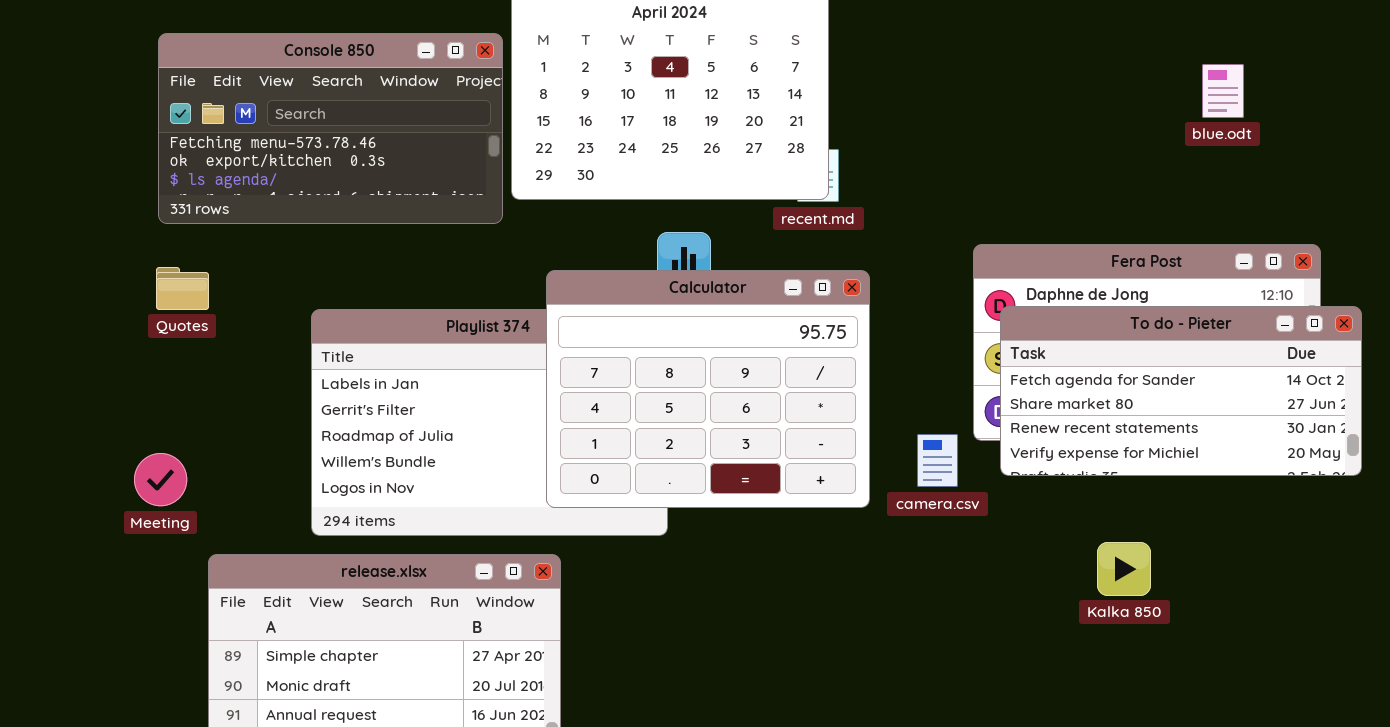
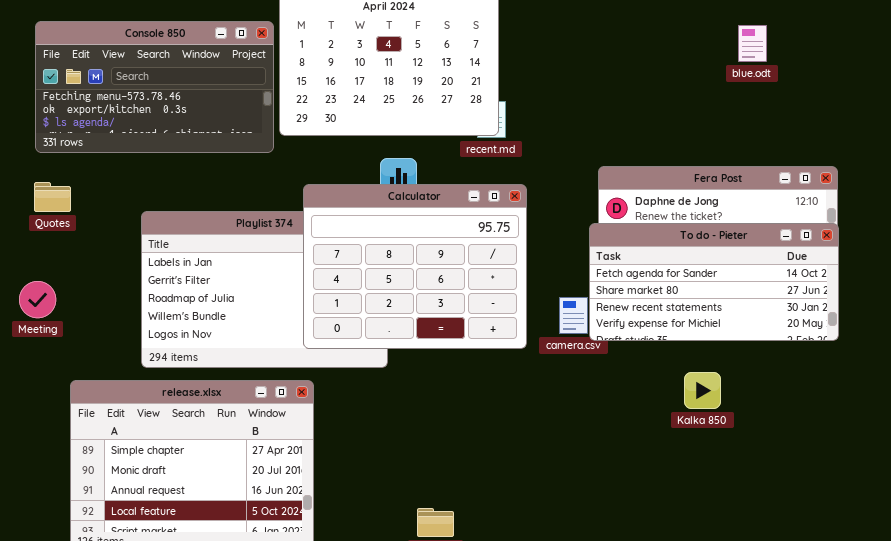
blue.odt: [1202,64,1244,118] -> [738,25,767,62], moved
To do - Pieter: [1000,306,1362,476] -> [589,223,839,341], moved
Meeting: [134,453,187,506] -> [19,281,56,318], moved

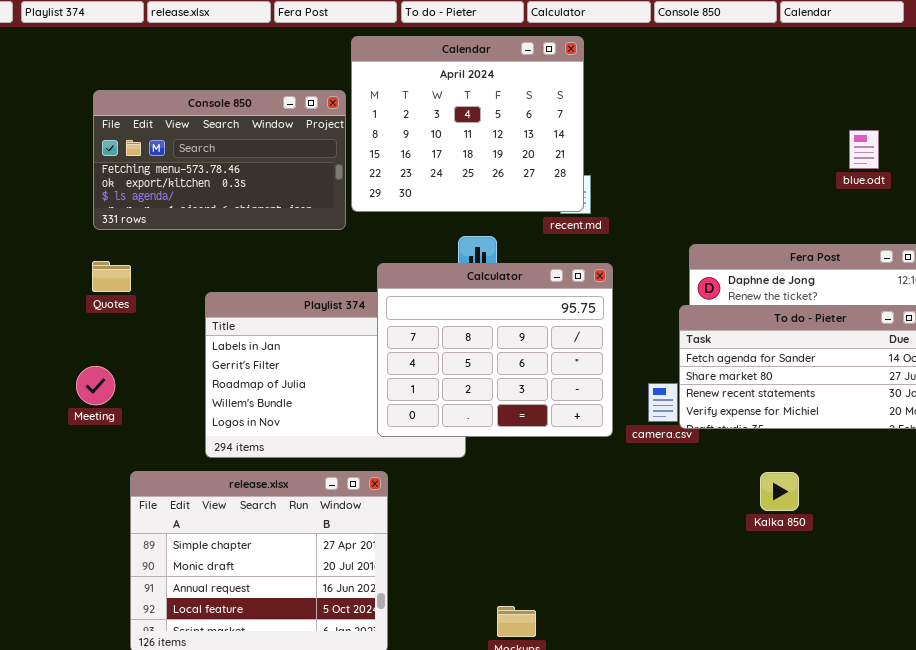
blue.odt: [738,25,767,62] -> [849,130,879,169], moved
Kalka 850: [684,372,721,409] -> [760,472,799,511], moved

